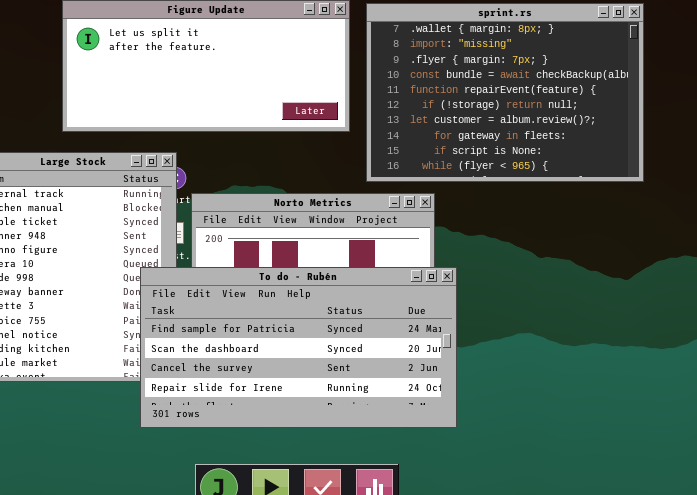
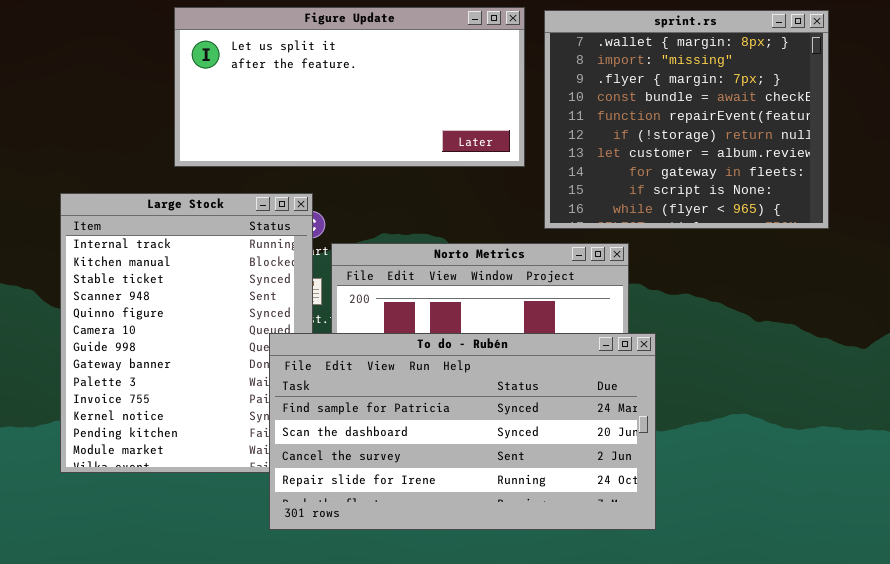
sprint.rs: [366,3,644,182] -> [544,10,829,229], resized

